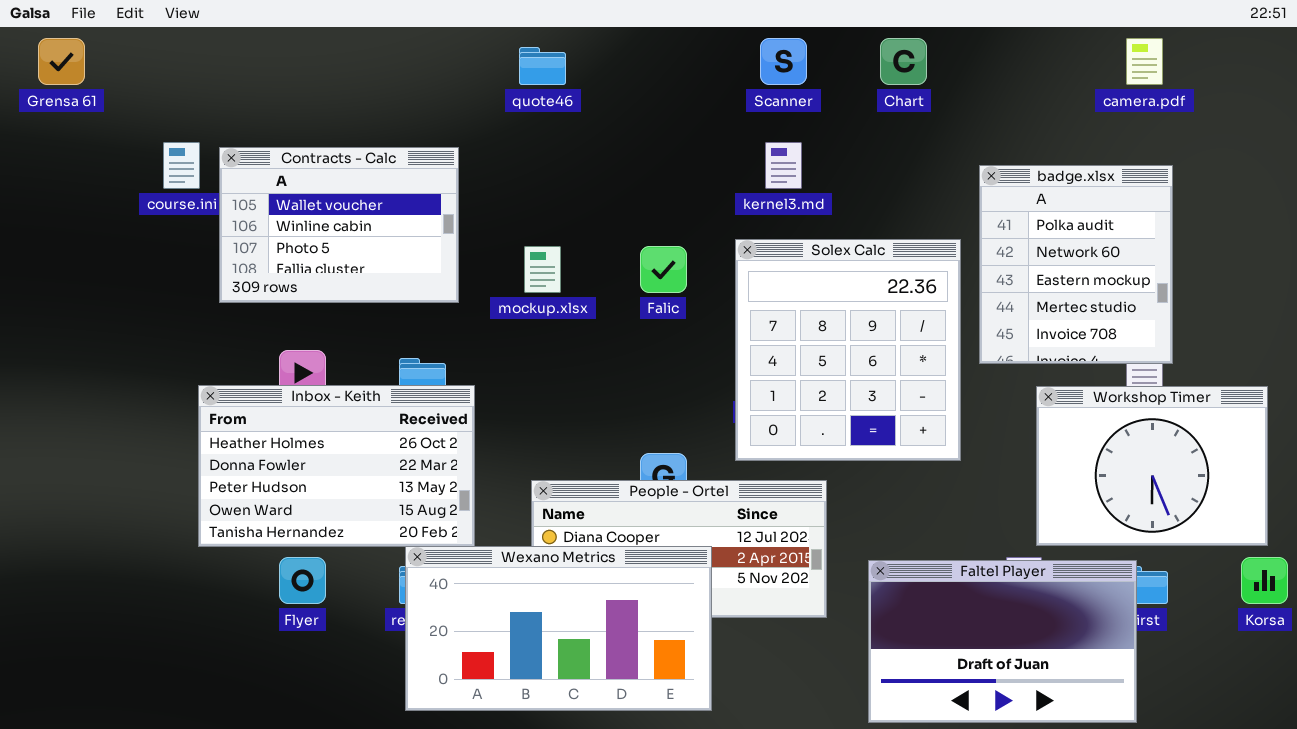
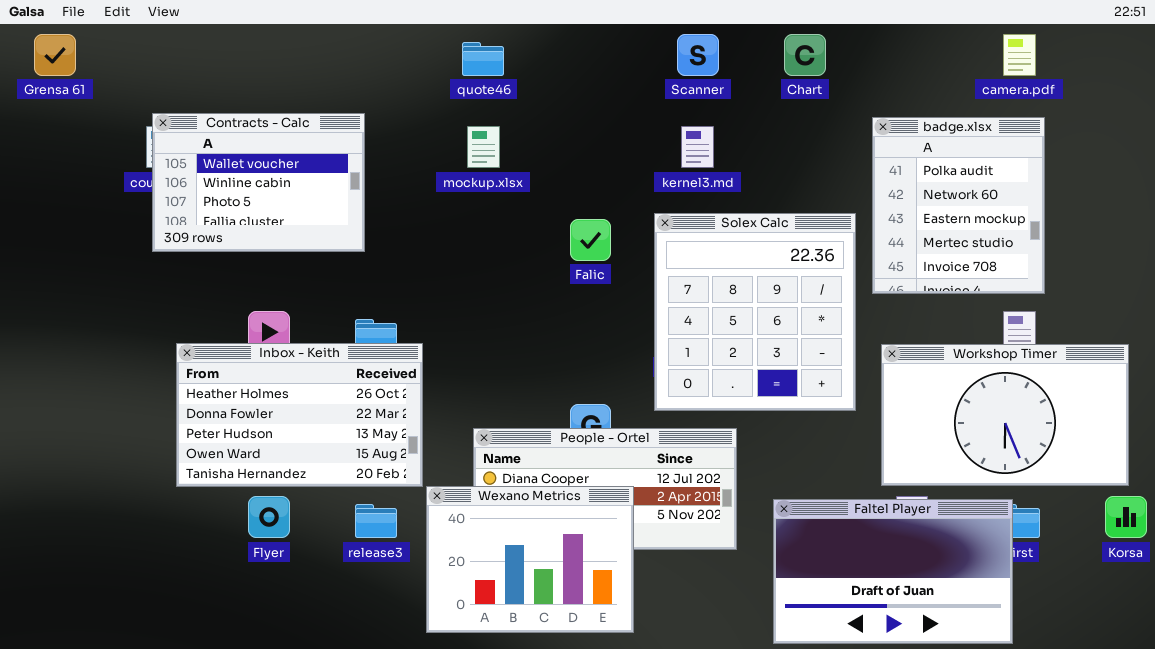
Contracts - Calc: [219,147,459,303] -> [152,113,365,252], moved
badge.xlsx: [979,165,1173,364] -> [872,117,1045,294], moved
mockup.xlsx: [524,246,561,293] -> [467,126,500,168], moved
Workshop Timer: [1036,386,1268,546] -> [881,344,1129,486], resized
Wexano Metrics: [405,546,712,711] -> [426,486,634,633], resized

